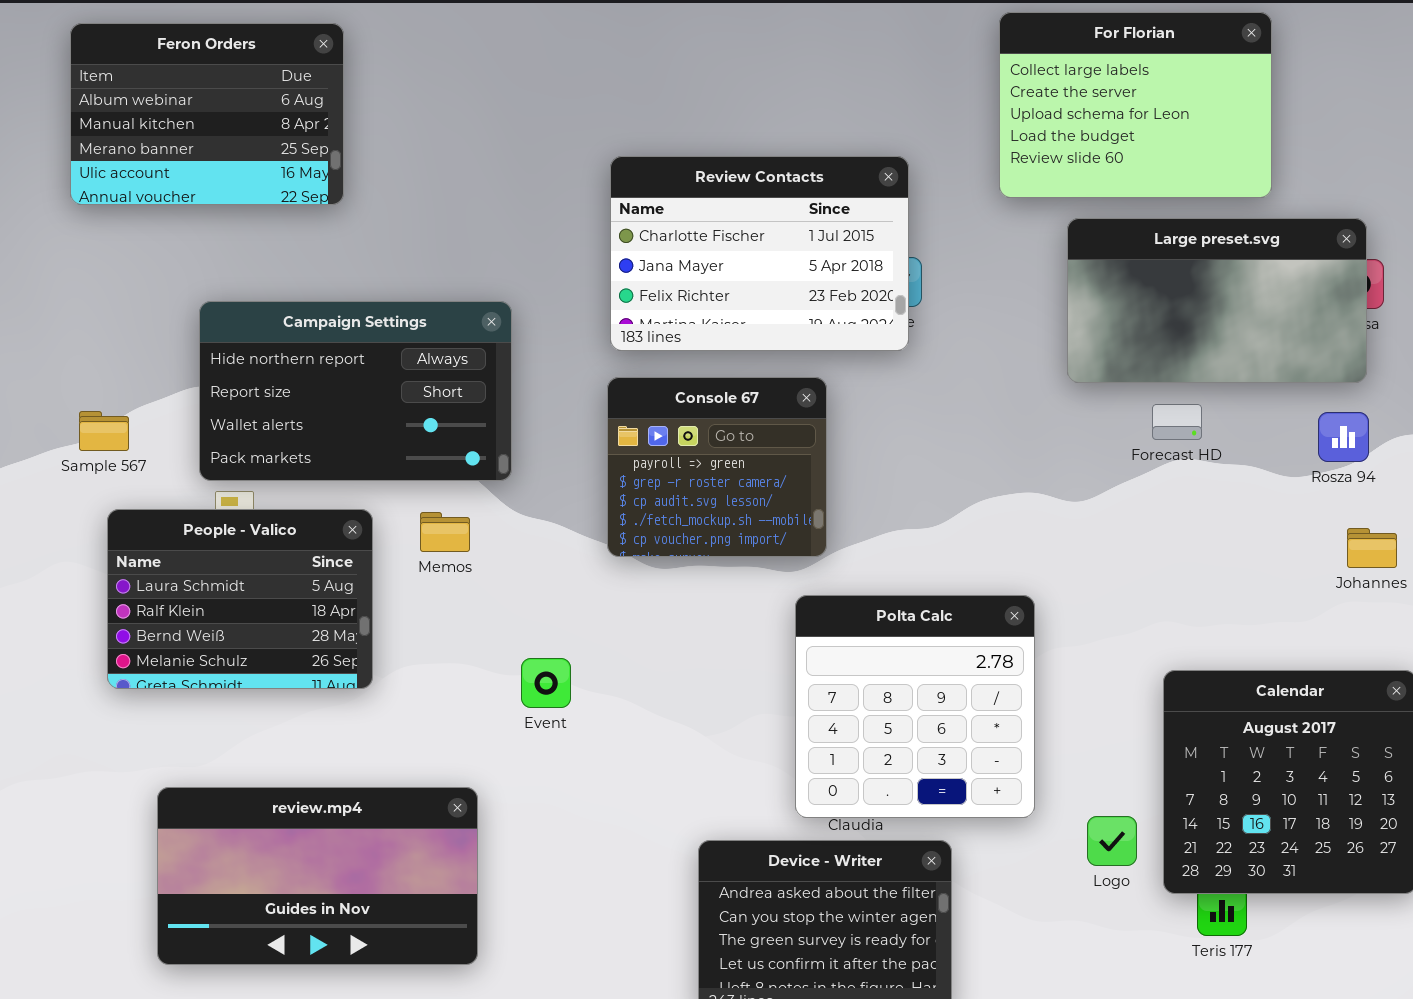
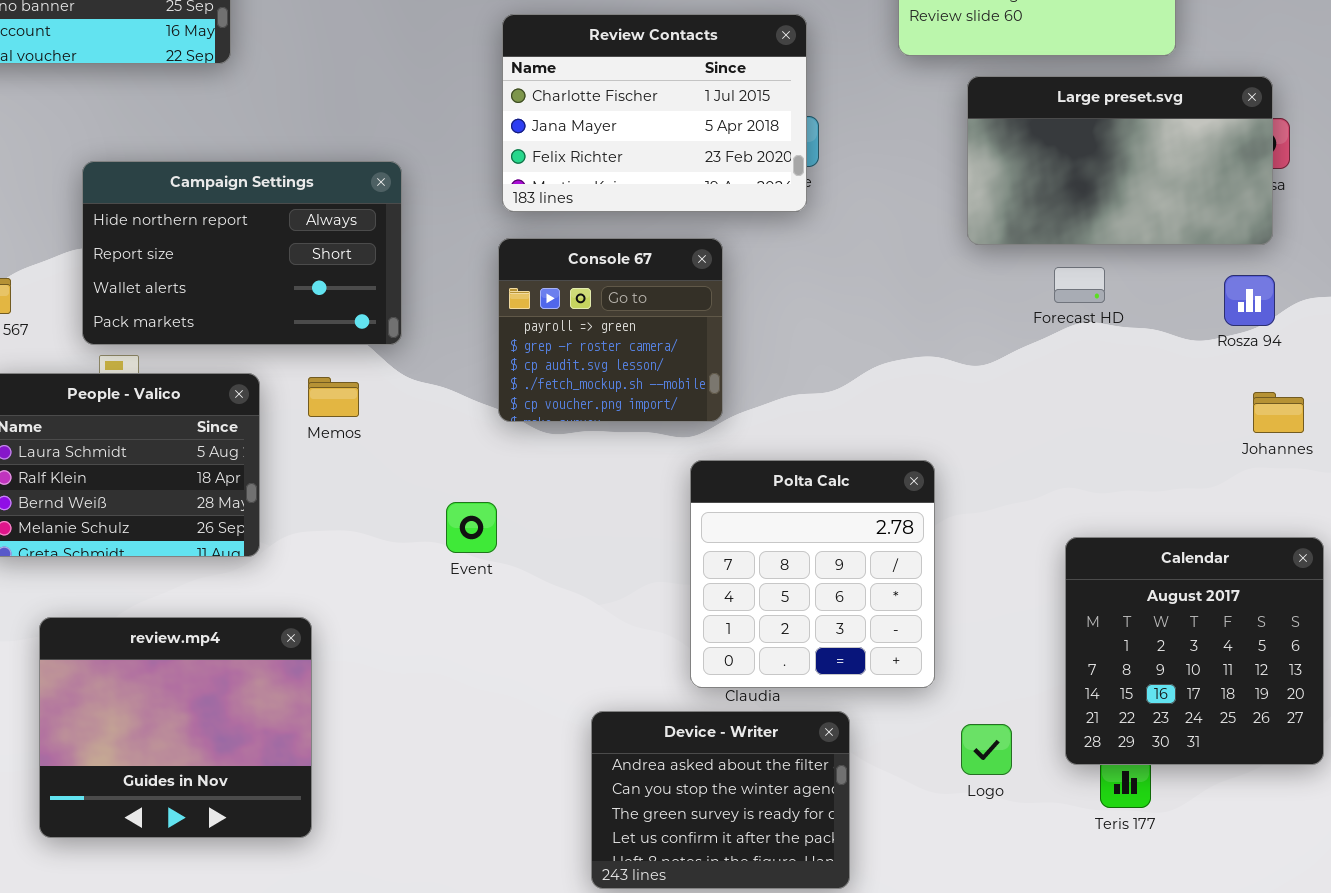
Event: [521,658,571,708] -> [446,502,497,553], moved
review.mp4: [157,787,478,965] -> [39,617,312,838], resized
Logo: [1087,816,1137,866] -> [961,724,1012,775], moved

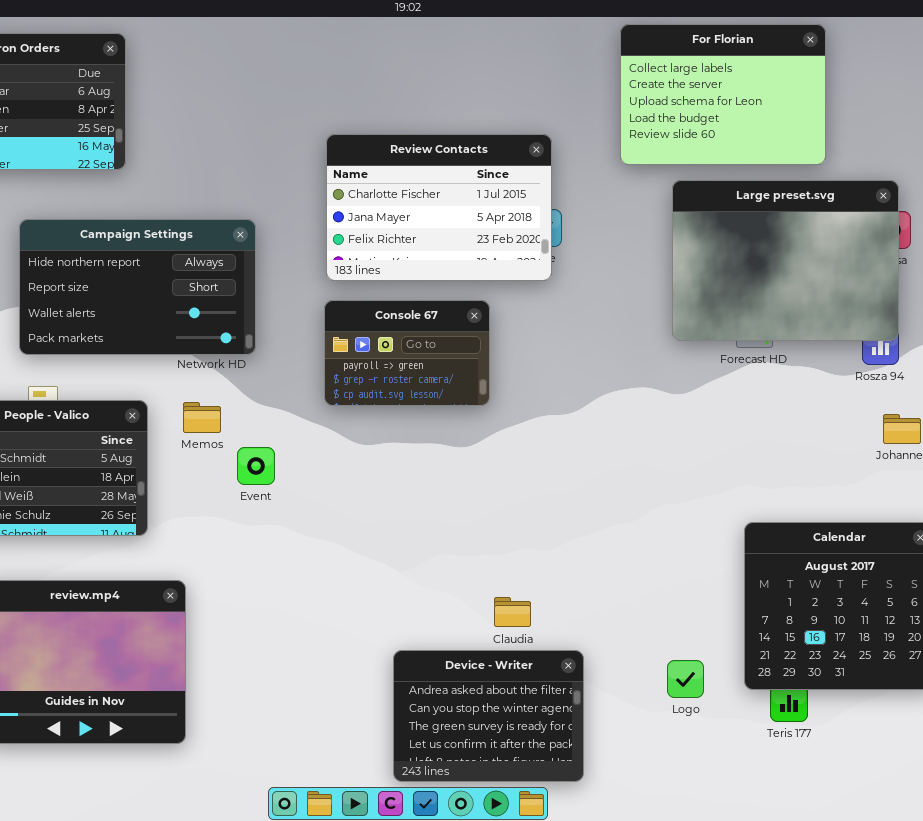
Large preset.svg: [967,76,1273,245] -> [672,180,899,341], resized
Campaign Settings: [82,161,402,345] -> [19,219,256,355], moved
Console 67: [498,238,723,422] -> [324,300,490,406], resized
Polta Calc: [690,460,935,688] -> none, closed
Event: [446,502,497,553] -> [237,447,275,485], moved

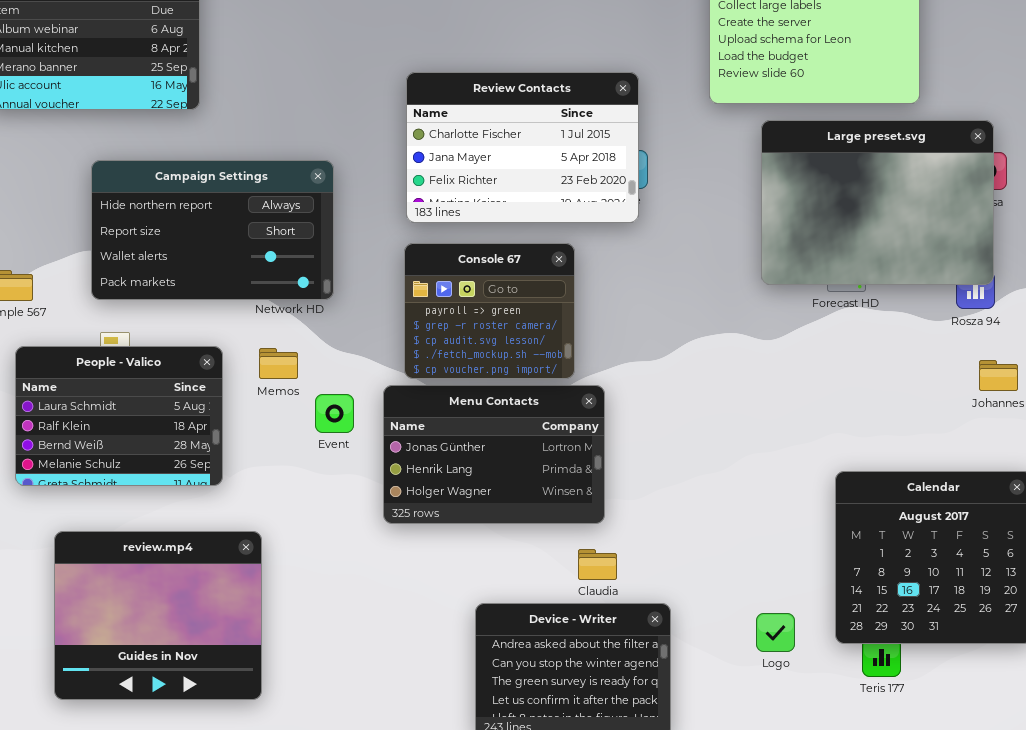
Console 67: [324,300,490,406] -> [404,243,575,379], resized
Menu Contacts: none -> [383,385,605,524], opened

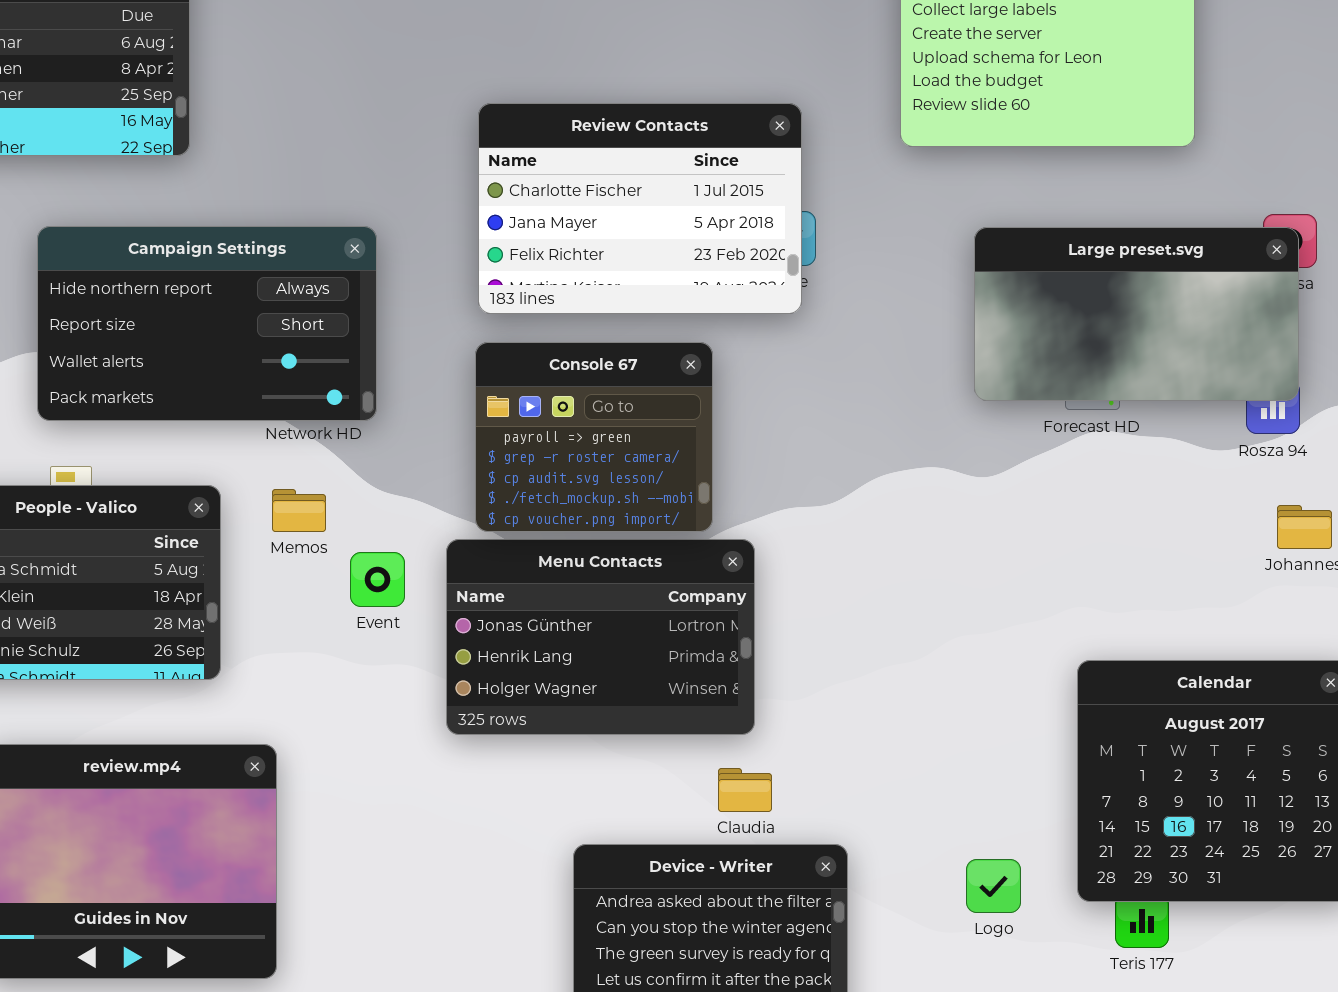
Large preset.svg: [761,120,994,285] -> [974,227,1299,401], resized

